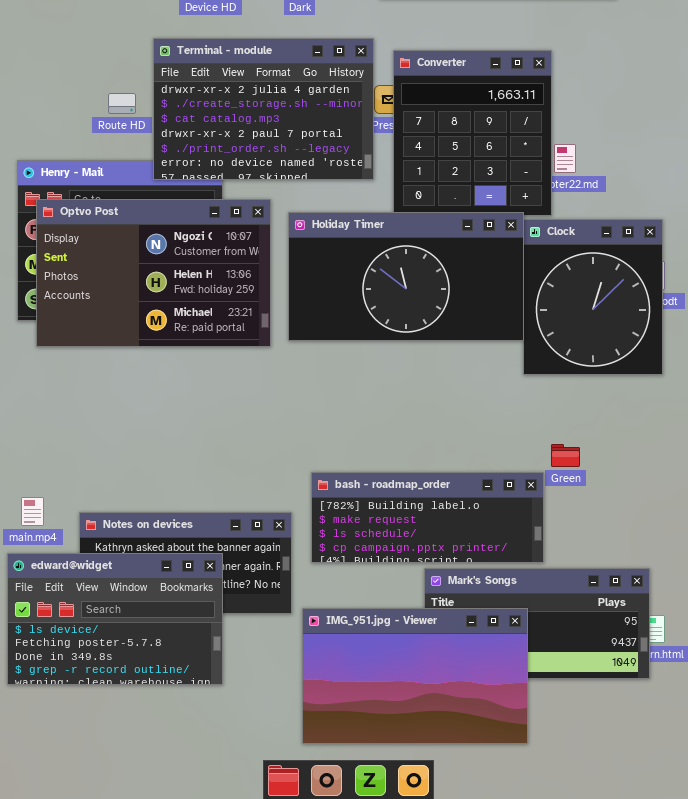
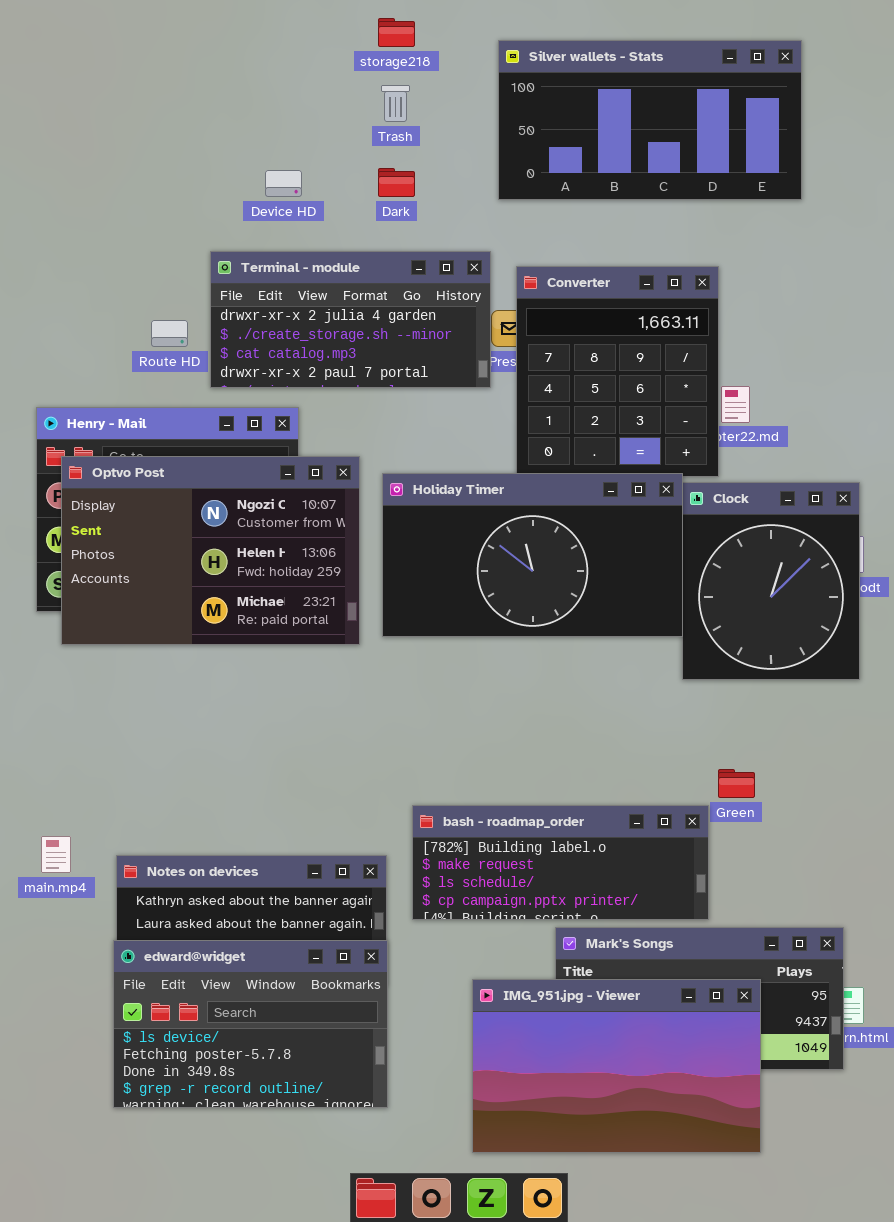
Terminal - module: [153,38,374,180] -> [210,251,491,388], resized
edward@widget: [7,553,223,685] -> [113,940,388,1108], moved
IMG_951.jpg - Viewer: [302,608,528,744] -> [472,979,761,1153], moved

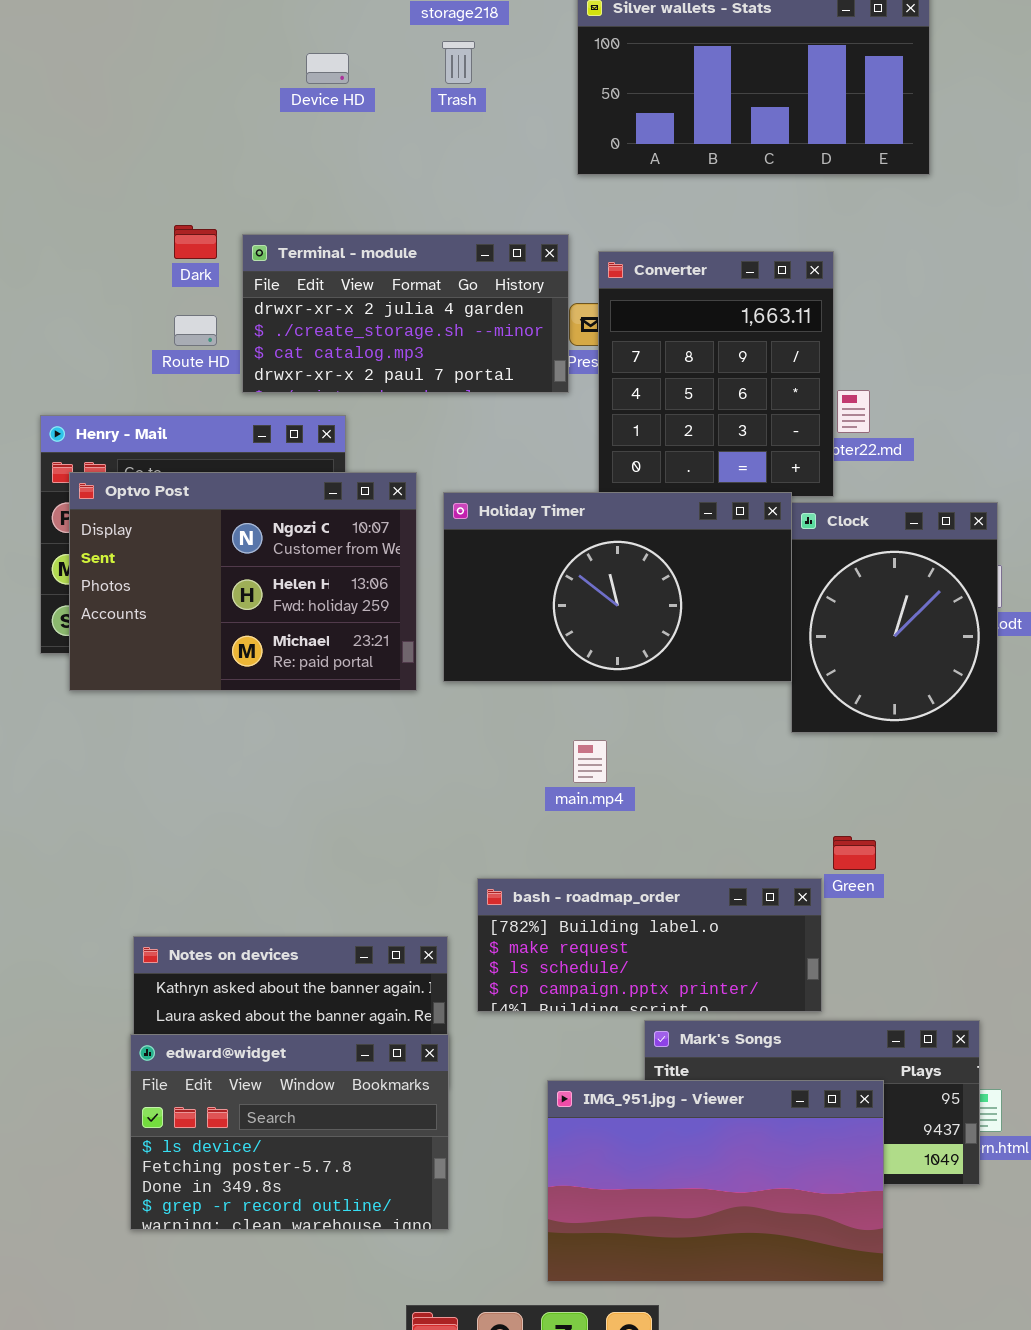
Dark: [378,168,415,197] -> [174,225,217,259], moved
Device HD: [265,170,302,197] -> [306,53,349,84], moved
main.mp4: [41,836,71,873] -> [573,740,607,783], moved

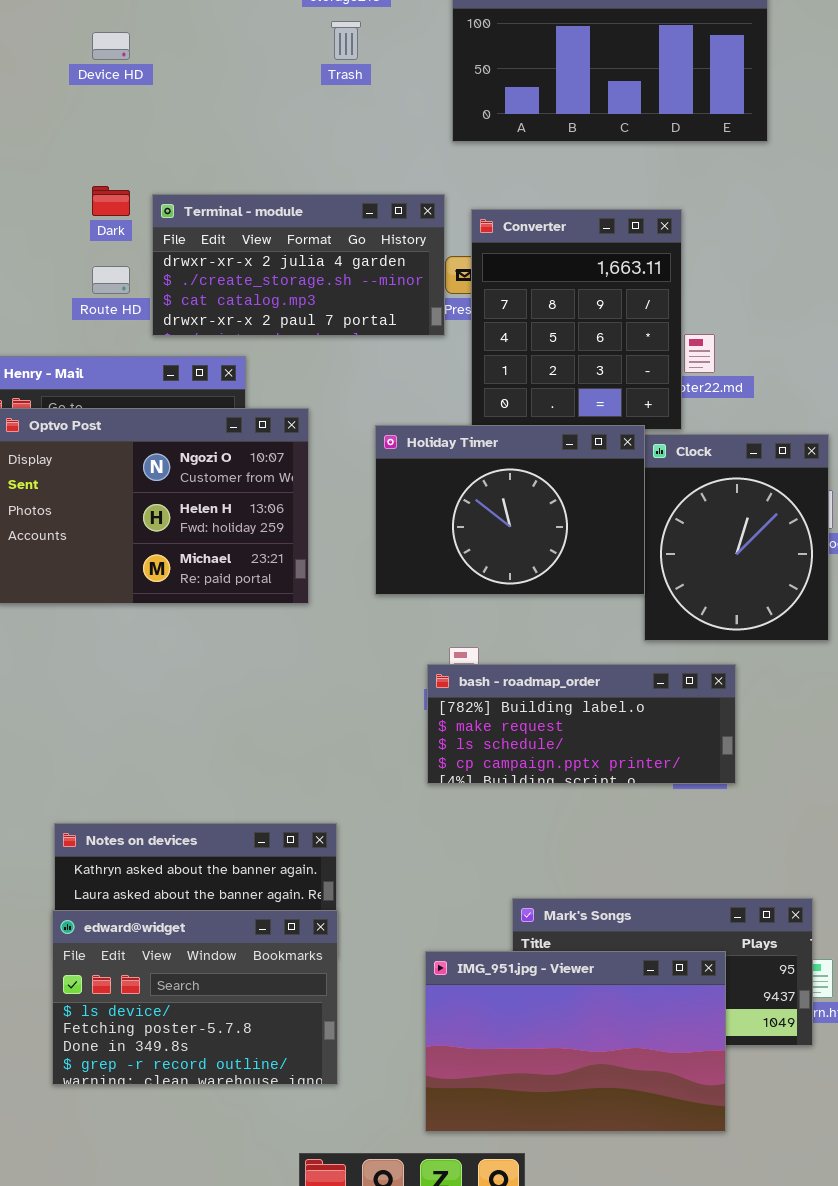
Device HD: [306,53,349,84] -> [92,32,130,60], moved
Holiday Timer: [443,492,792,682] -> [375,425,645,595], resized
bash - roadmap_order: [477,878,822,1012] -> [427,664,736,784], moved

